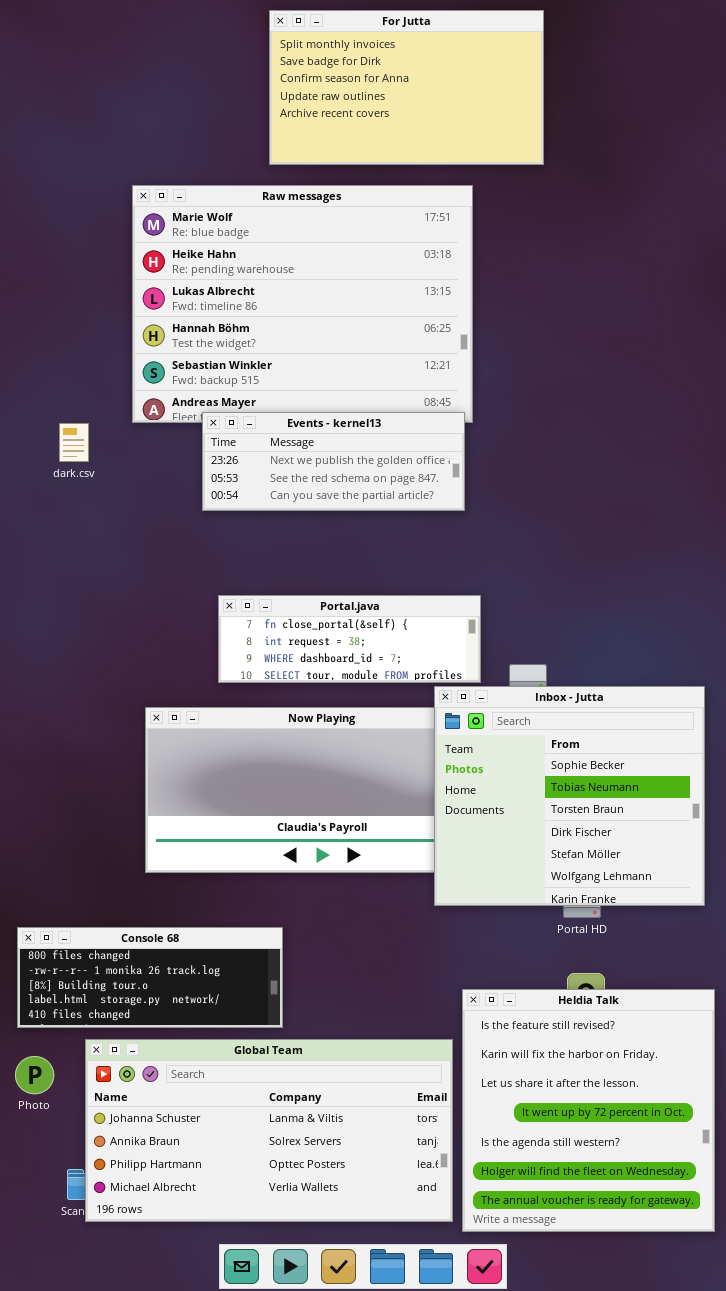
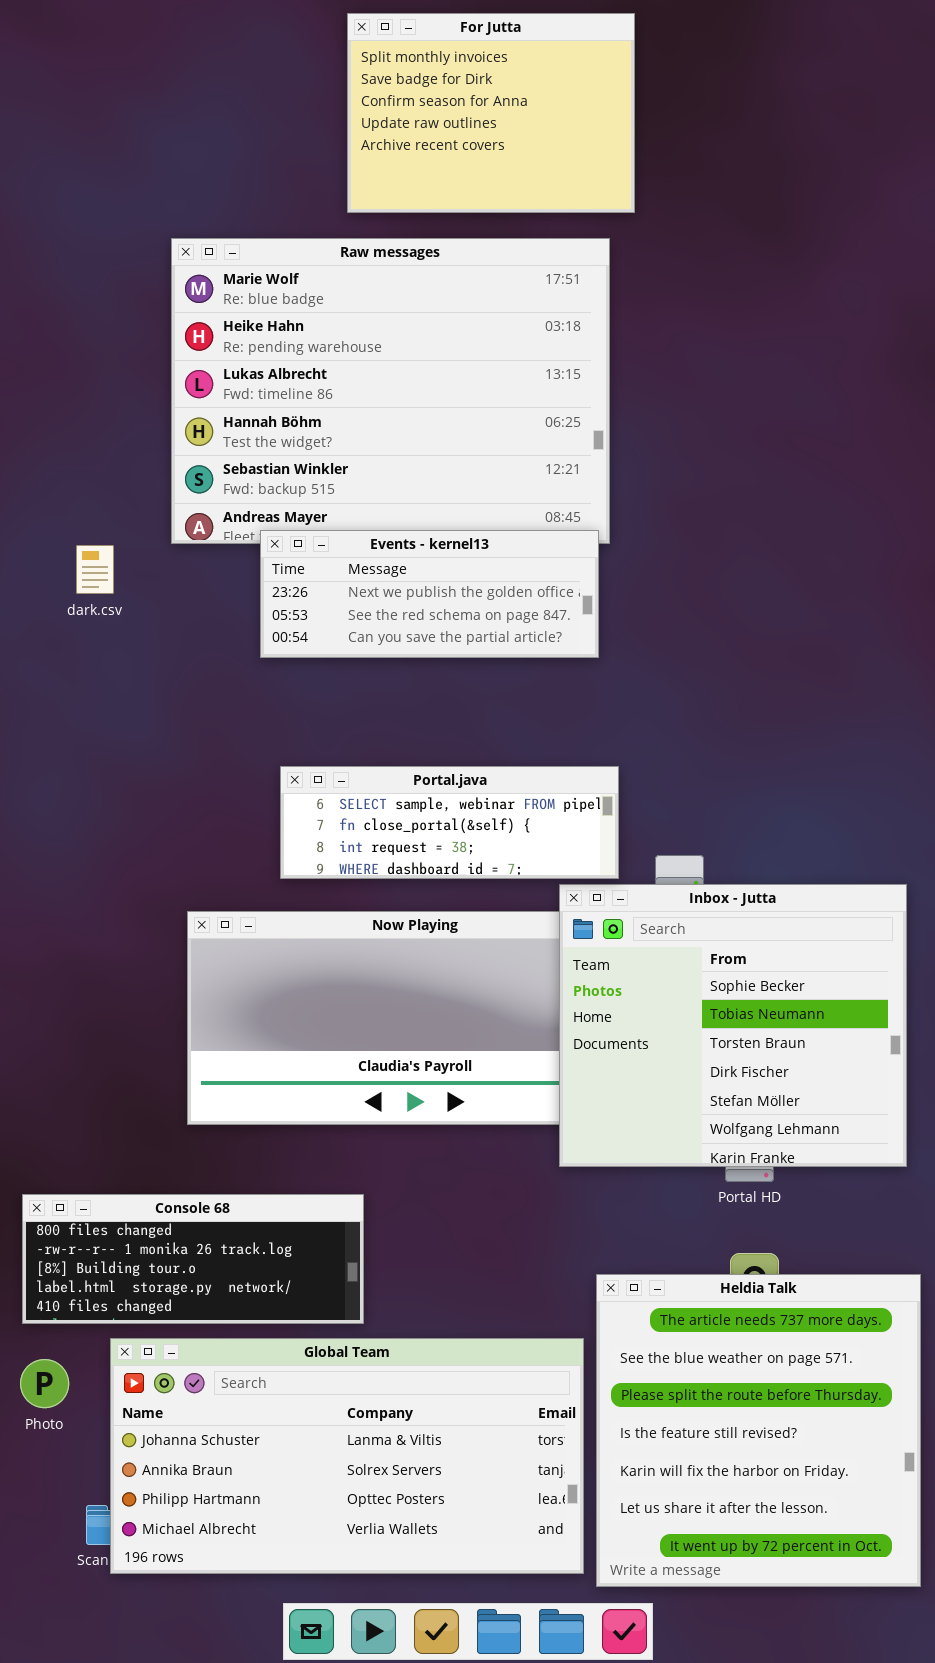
For Jutta: [269,10,544,165] -> [347,13,635,213], resized
Portal.java: [218,595,481,683] -> [280,766,619,879], scrolled up 1 row
Heldia Talk: [462,989,715,1232] -> [596,1274,921,1587], scrolled up 3 rows

